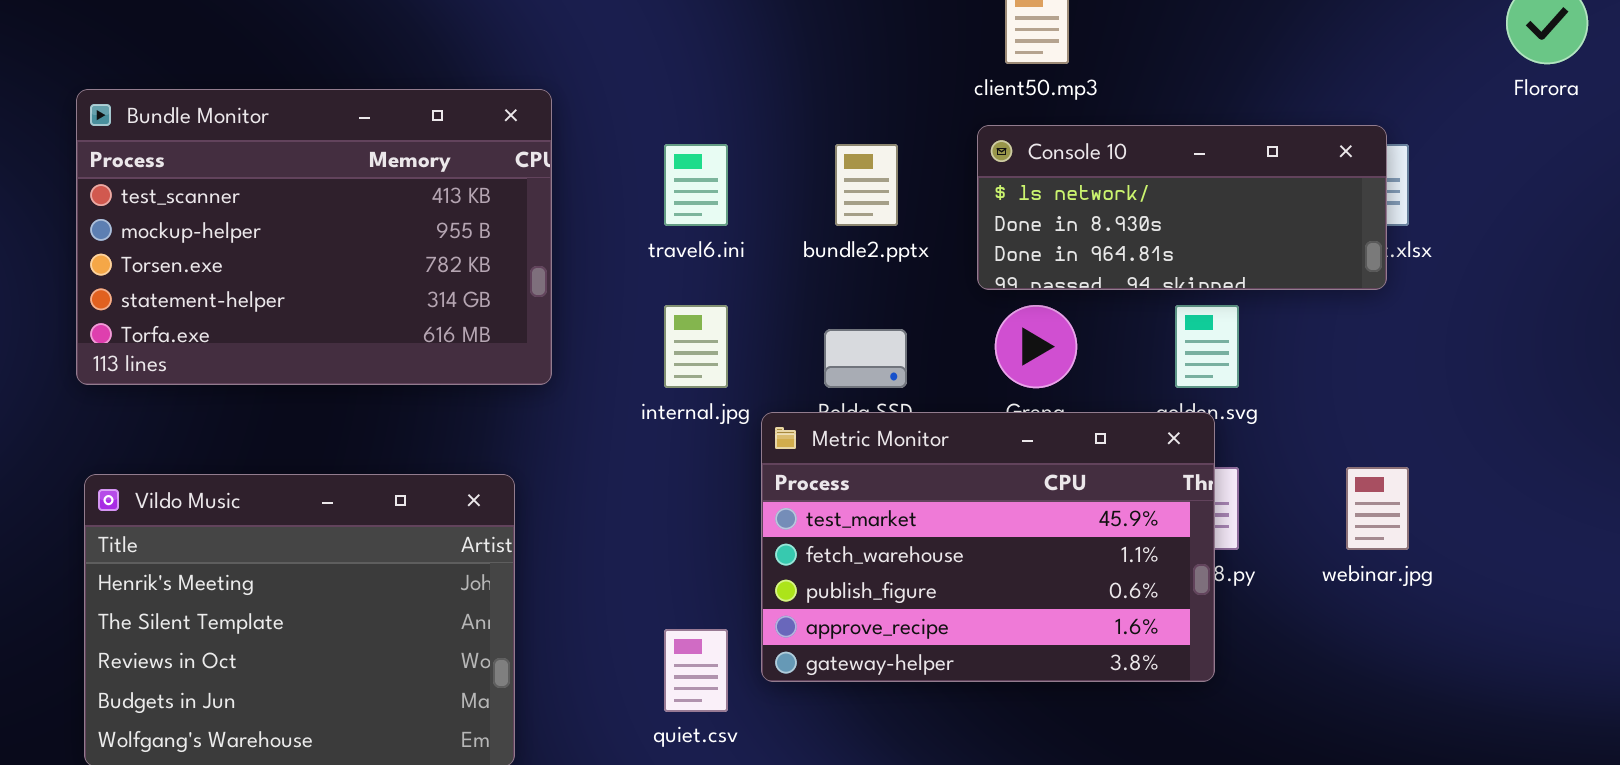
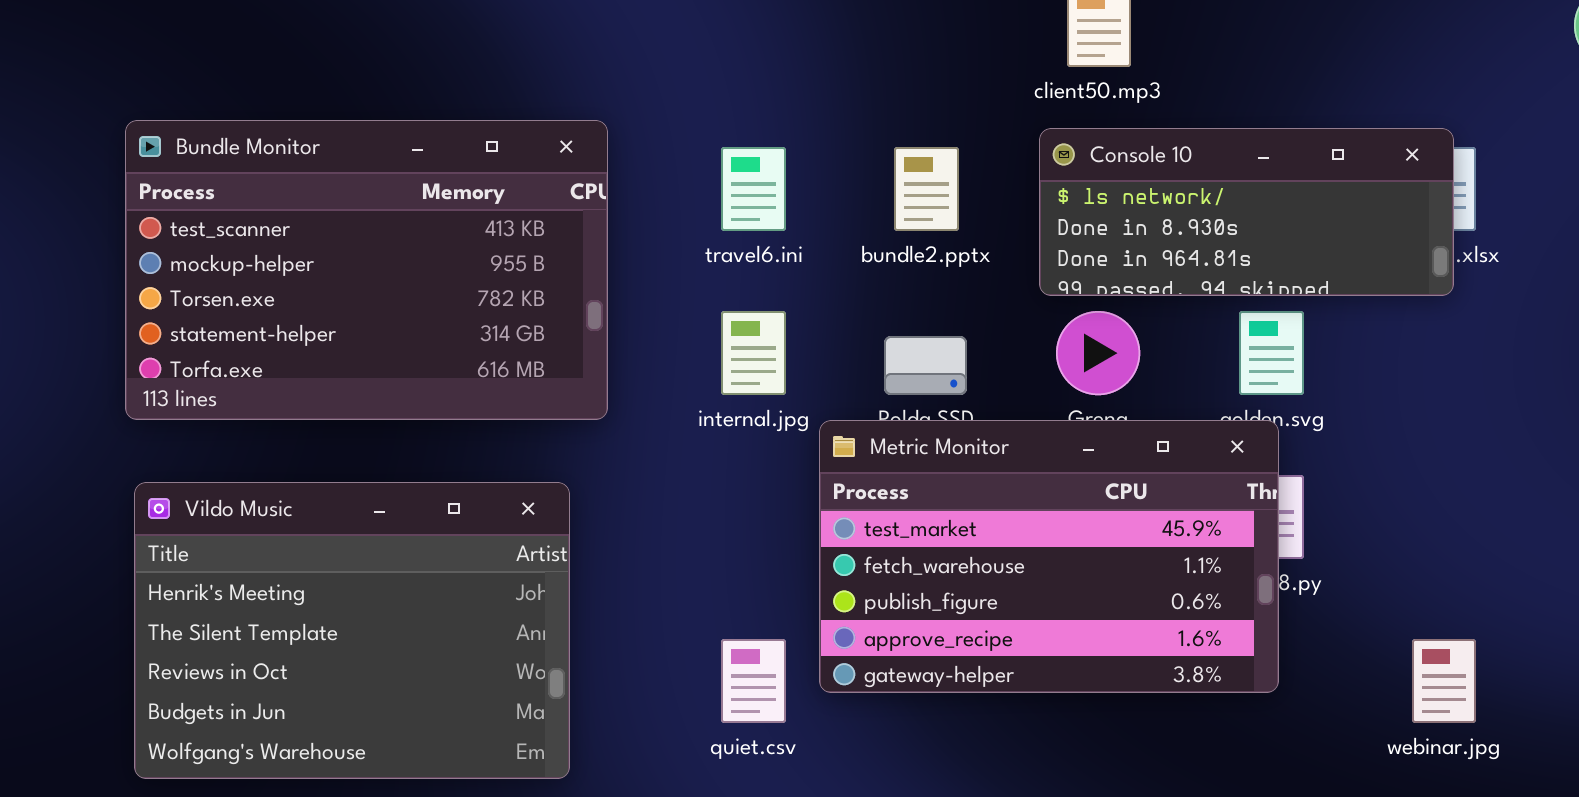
Bundle Monitor: [76,89,552,385] -> [125,120,608,420], moved
webinar.jpg: [1346,467,1409,550] -> [1412,639,1476,723], moved

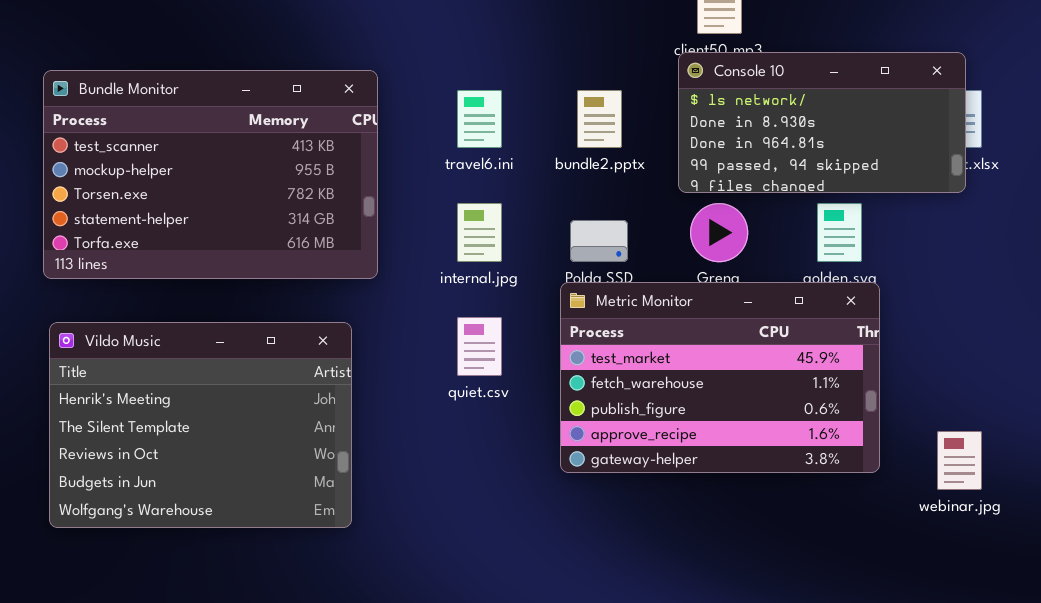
Console 10: [1039,128,1454,296] -> [678,52,966,193], resized
Metric Monitor: [819,420,1279,693] -> [560,282,880,473], moved
quiet.csv: [721,639,786,723] -> [457,317,502,376], moved

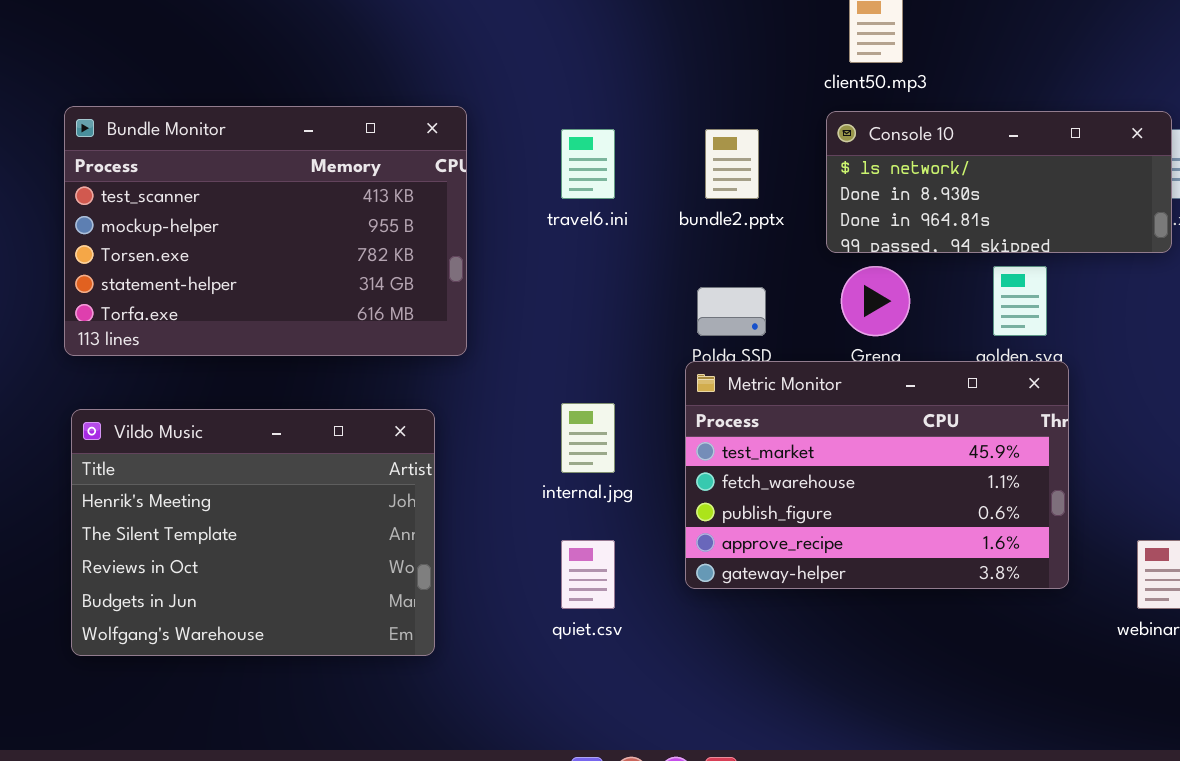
Console 10: [678,52,966,193] -> [826,111,1172,253], resized
internal.jpg: [457,203,502,262] -> [561,403,615,473], moved
quiet.csv: [457,317,502,376] -> [561,540,615,609], moved

